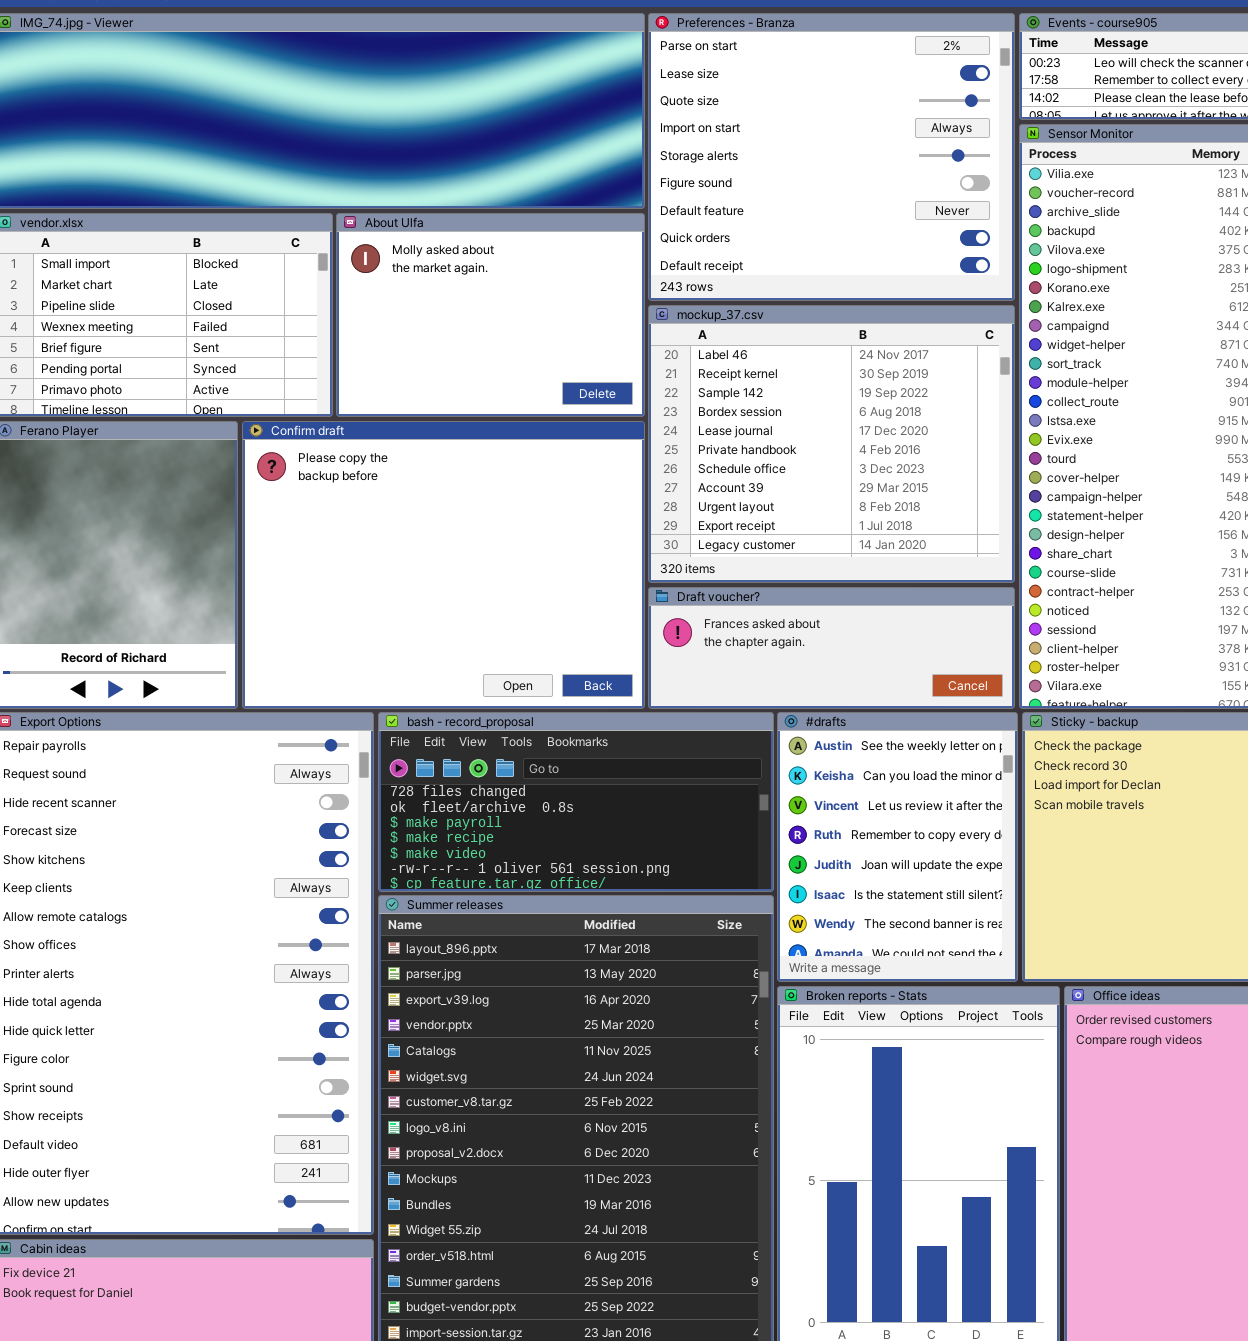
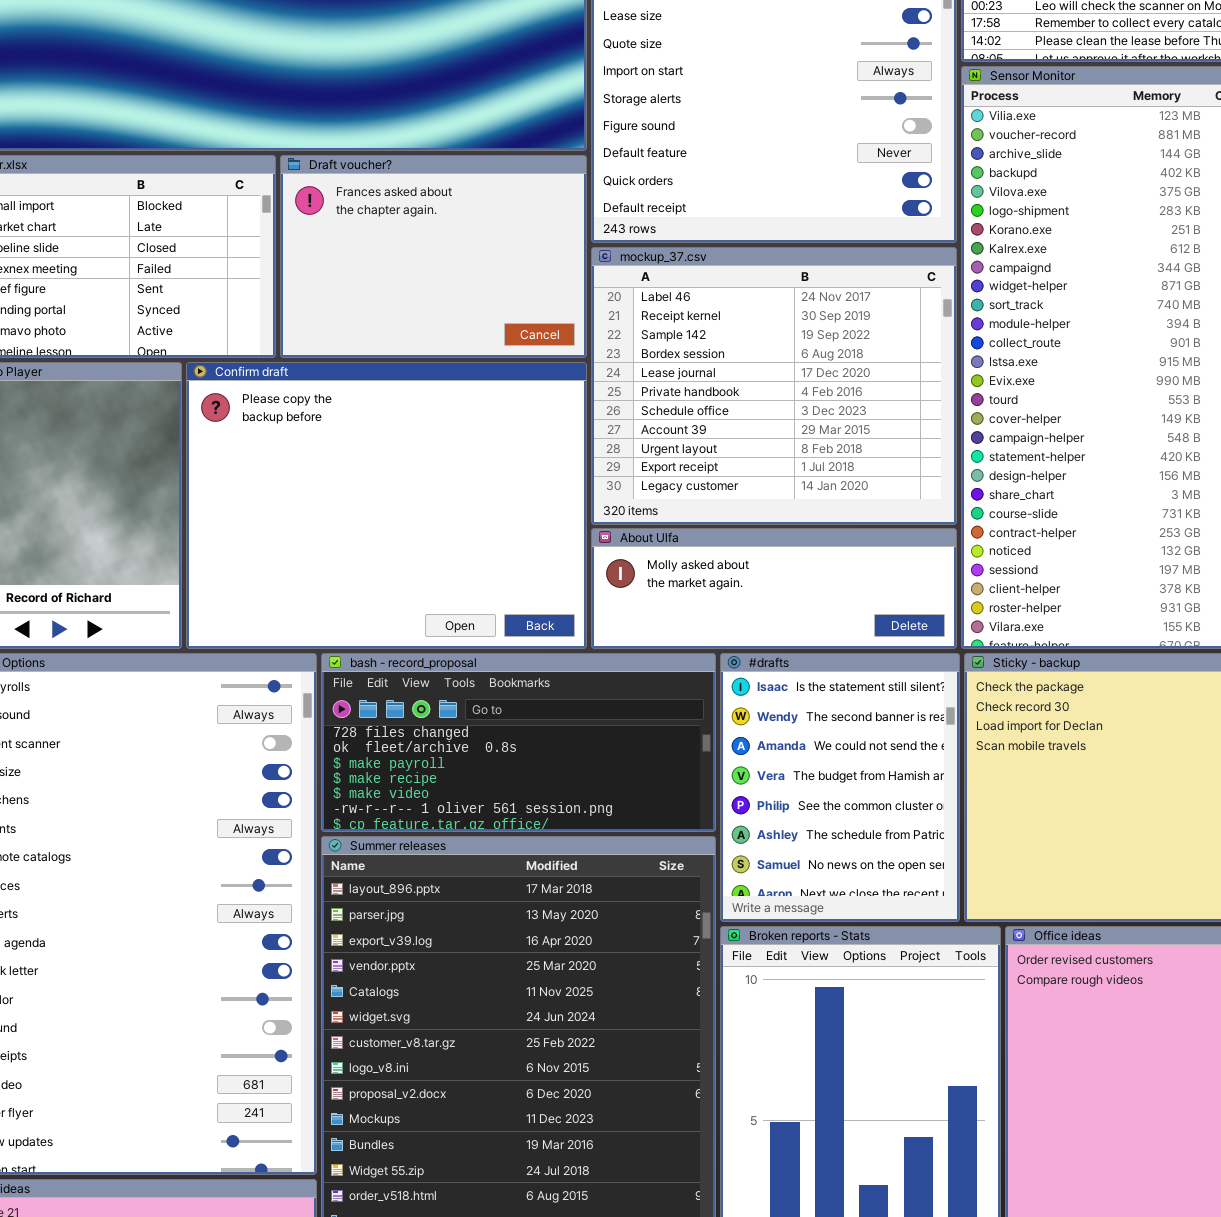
About Ulfa: [336,213,645,417] -> [591,528,957,649], moved, resized
Draft voucher?: [648,587,1015,709] -> [280,155,587,358], moved, resized
#drafts: [777,712,1018,982] -> [720,653,960,922], scrolled down 5 rows

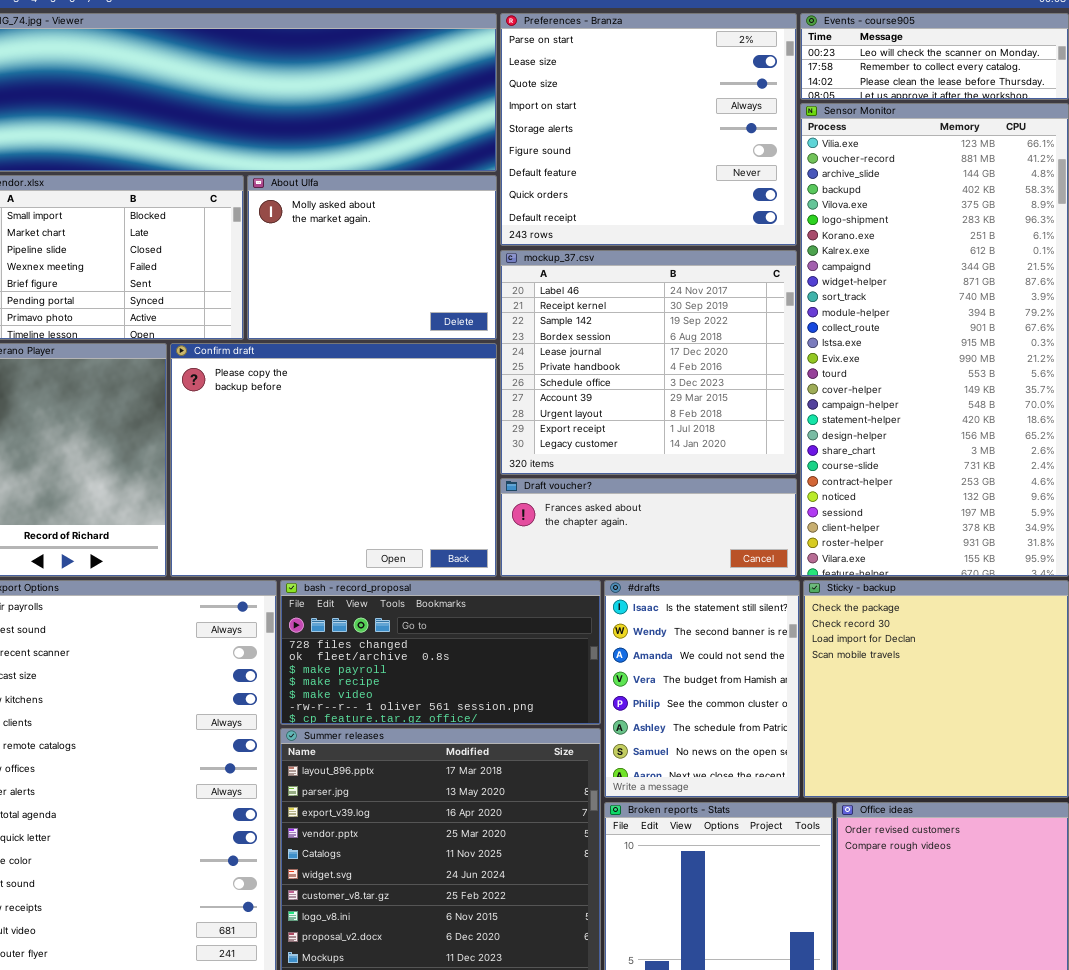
Draft voucher?: [280,155,587,358] -> [500,478,797,577], moved, resized
About Ulfa: [591,528,957,649] -> [247,175,497,340], moved, resized

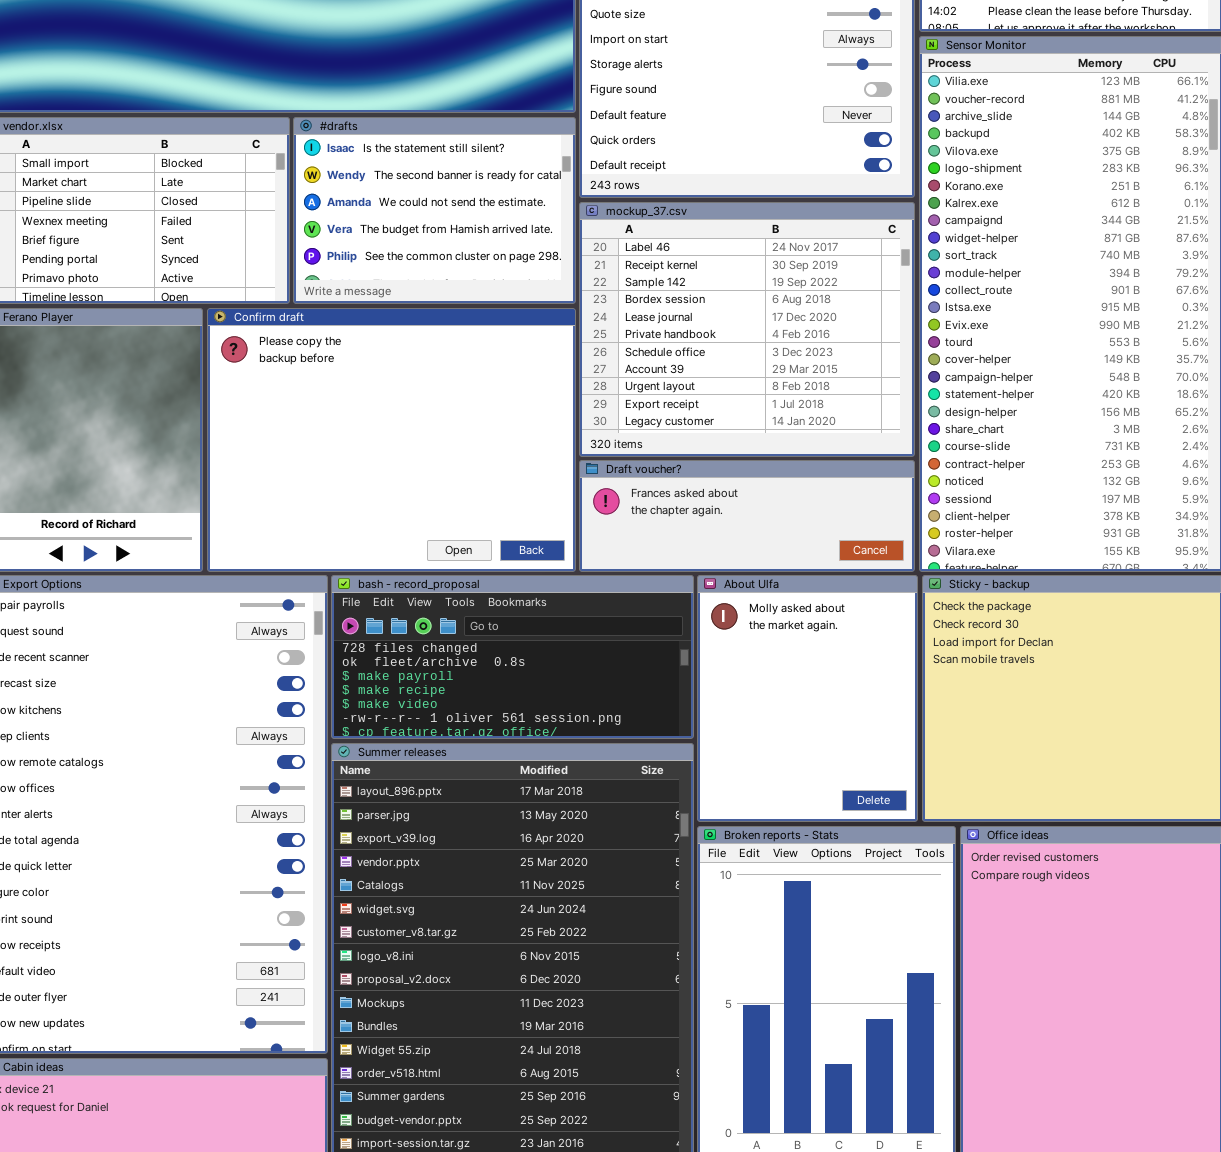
About Ulfa: [247,175,497,340] -> [697,575,918,822], moved, resized
#drafts: [604,580,800,798] -> [293,117,576,304], moved, resized

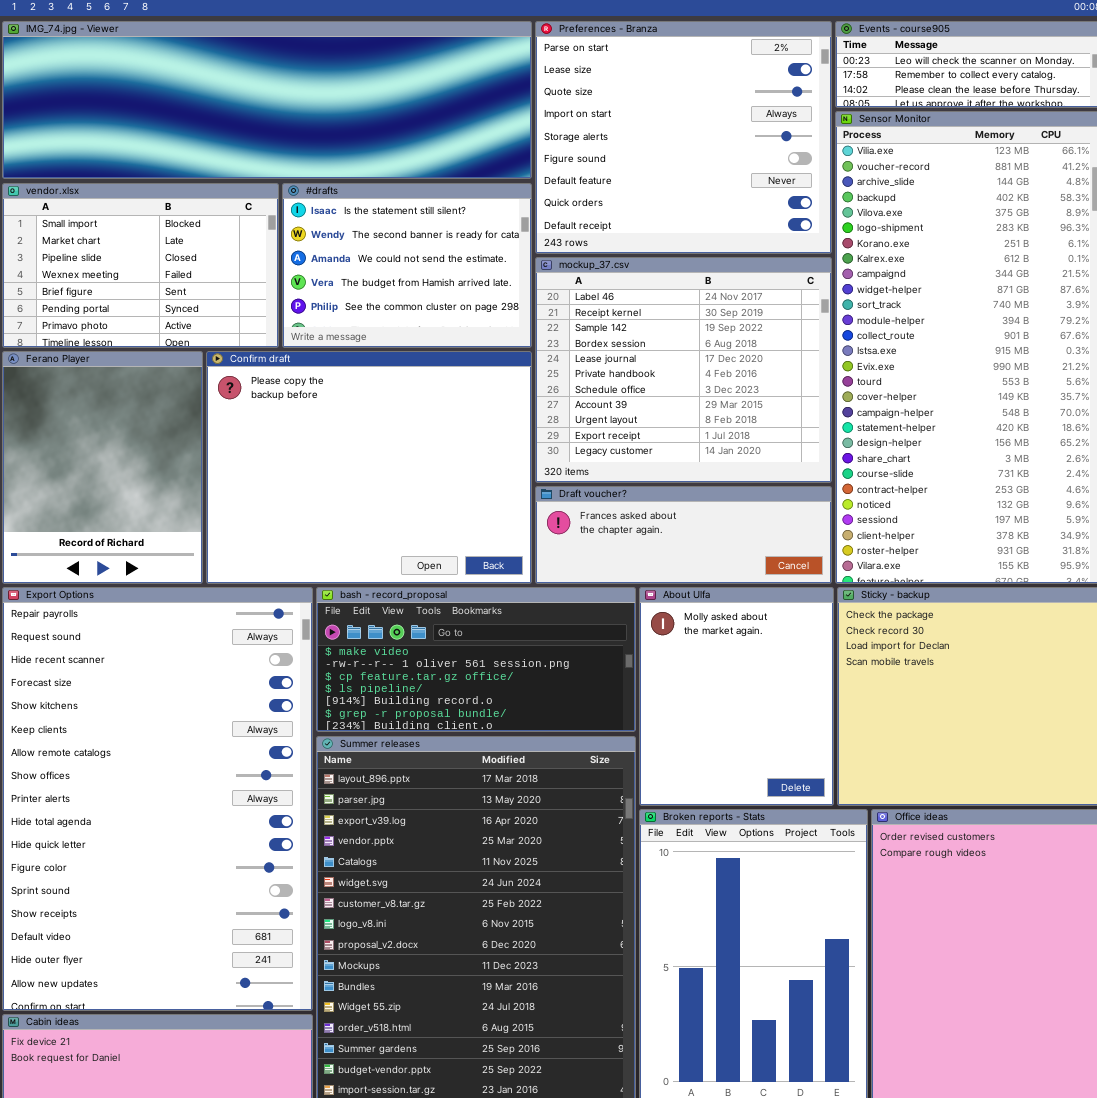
bash - record_proposal: [331,575,694,739] -> [316,587,636,732], scrolled down 4 rows

